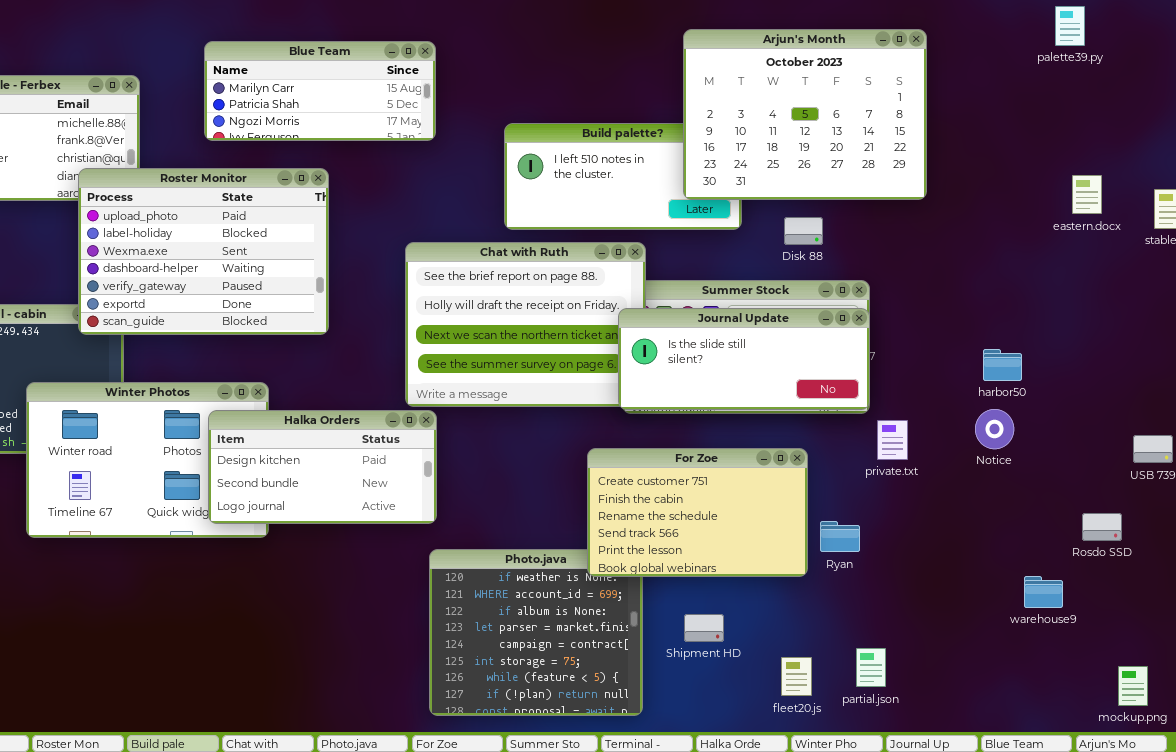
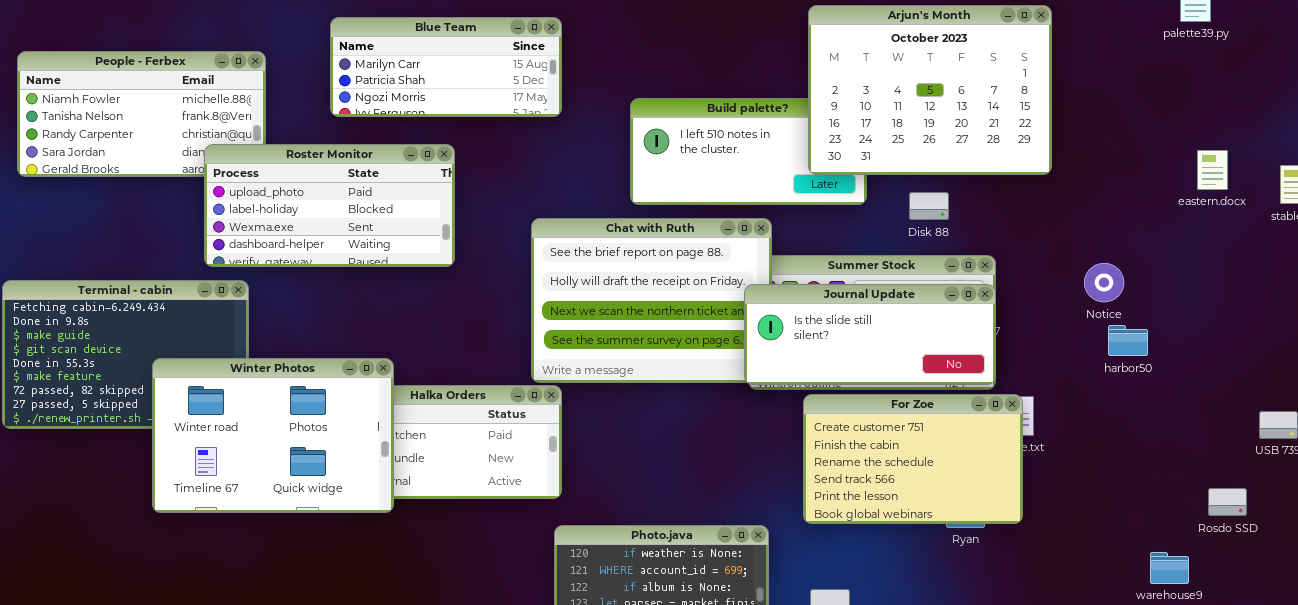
Roster Monitor: [78,168,329,335] -> [204,144,455,267], resized
Winter Photos: [26,382,269,538] -> [152,358,394,513], raised
Notice: [975,409,1014,449] -> [1084,263,1124,302], moved
For Zoe: [587,448,808,577] -> [803,394,1023,524], moved

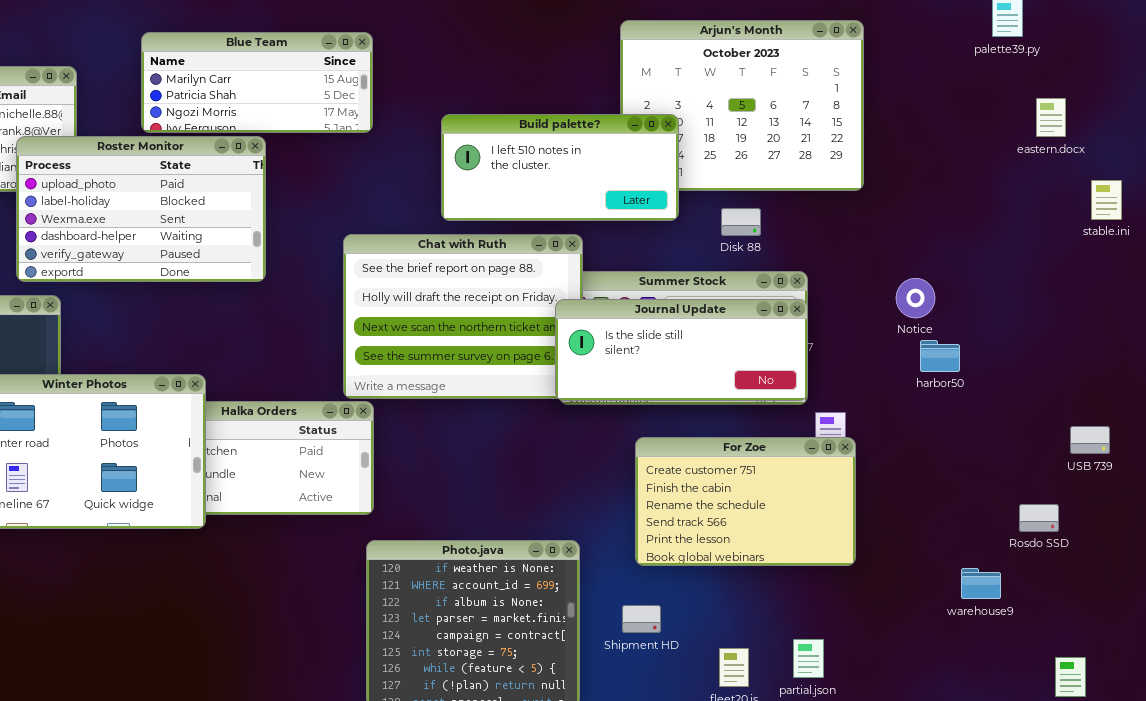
Build palette?: [630,98,867,205] -> [441,114,679,221], raised
Roster Monitor: [204,144,455,267] -> [16,136,266,282], resized
eastern.docx: [1197,150,1228,190] -> [1036,98,1066,137], moved
For Zoe: [803,394,1023,524] -> [635,437,856,566], moved

